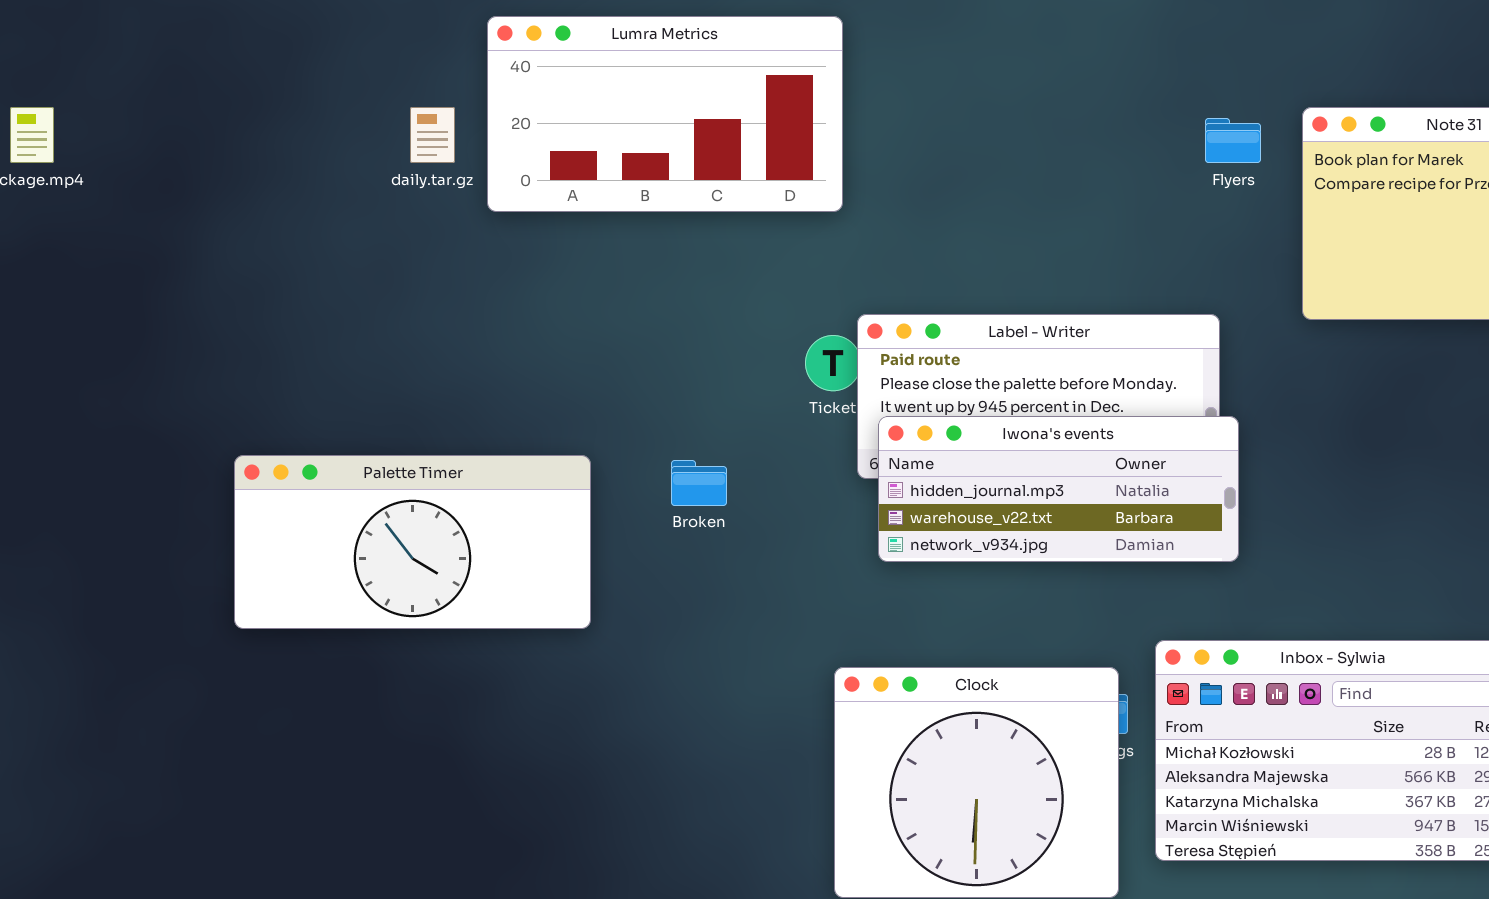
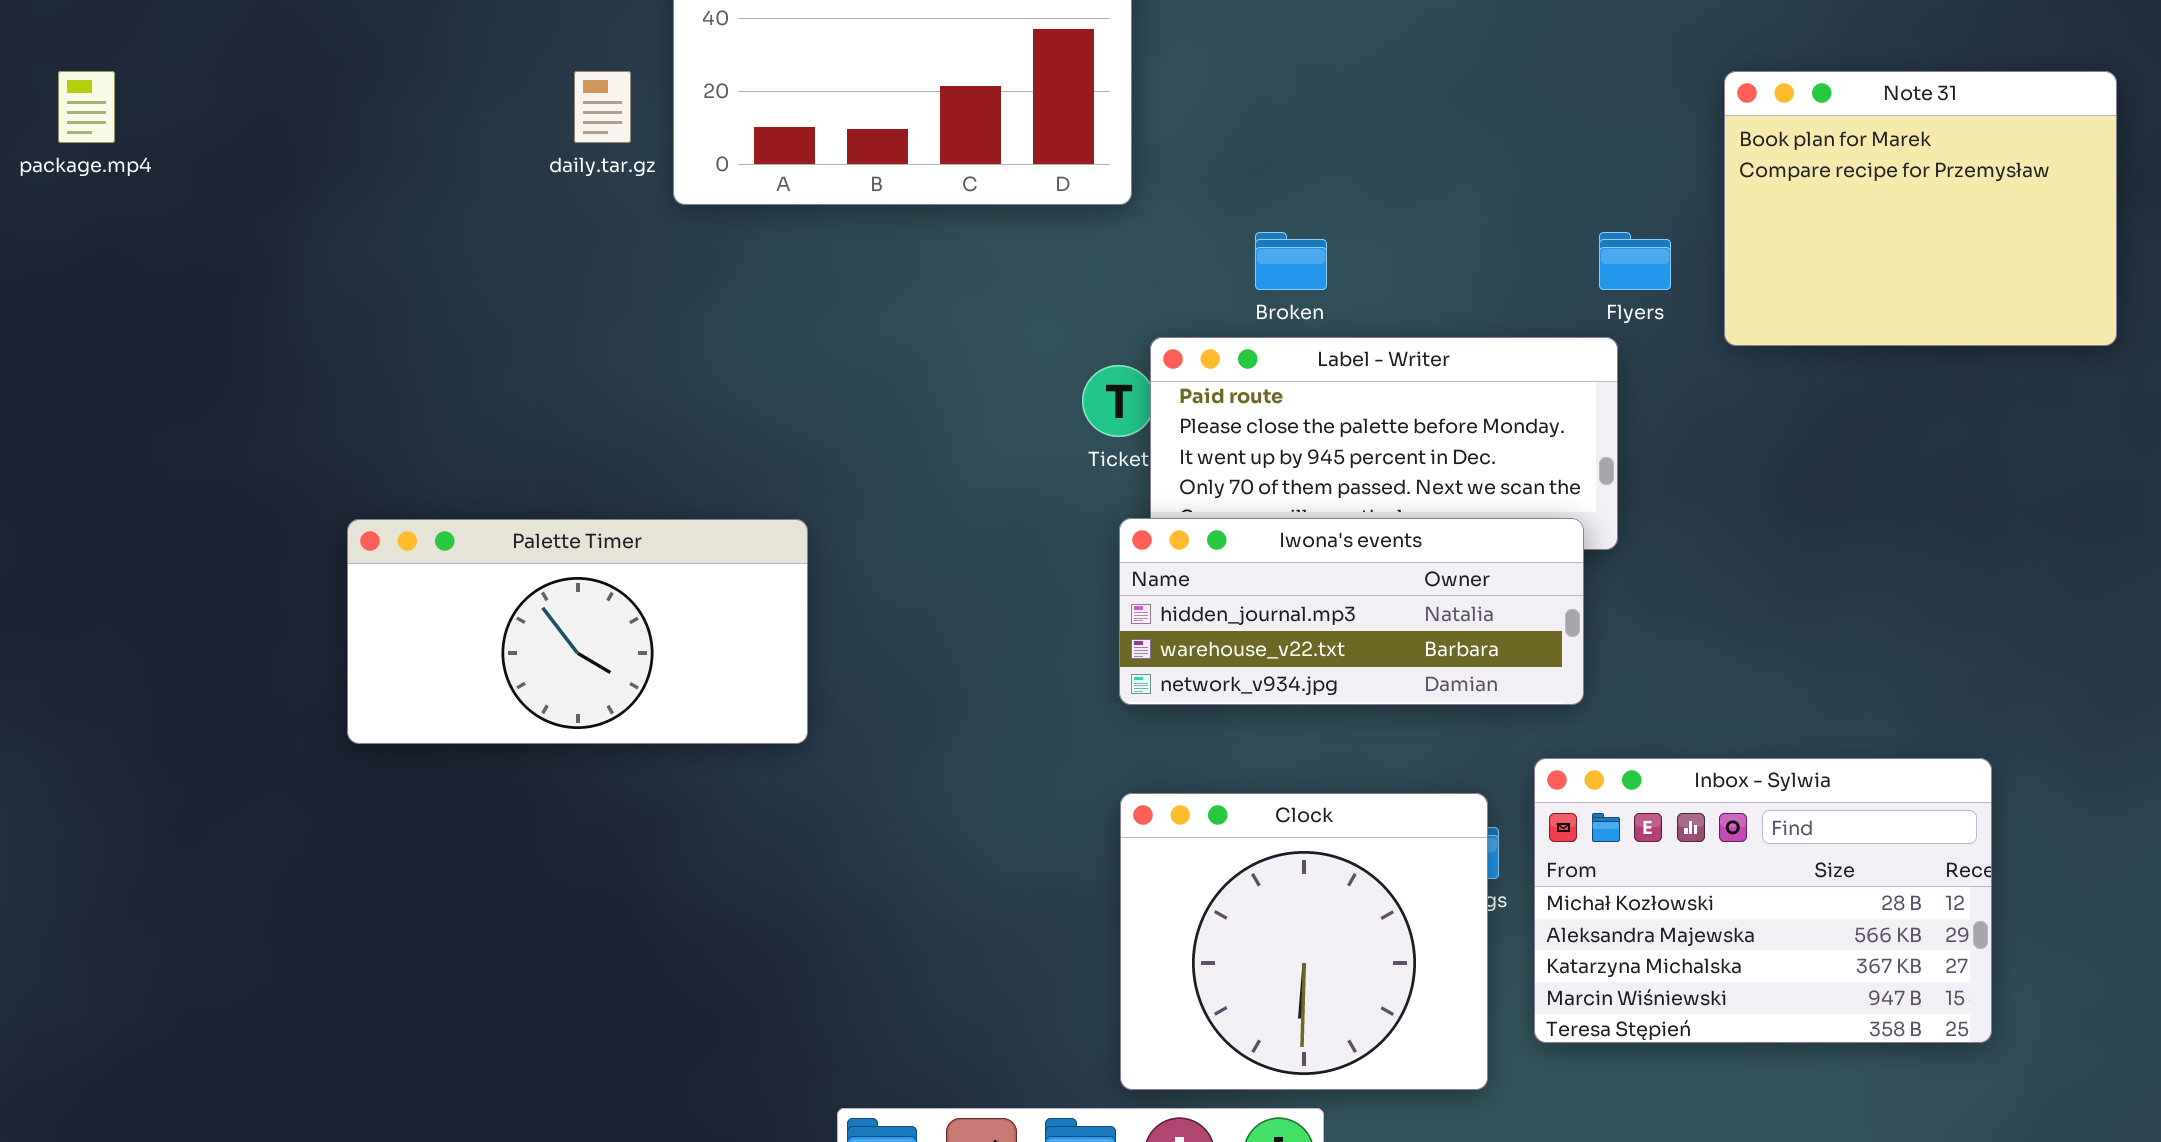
Flyers: [1205,118,1261,163] -> [1599,232,1671,290], moved
Iwona's events: [878,416,1239,562] -> [1119,518,1584,705], moved
Broken: [671,460,727,506] -> [1255,232,1327,290], moved

